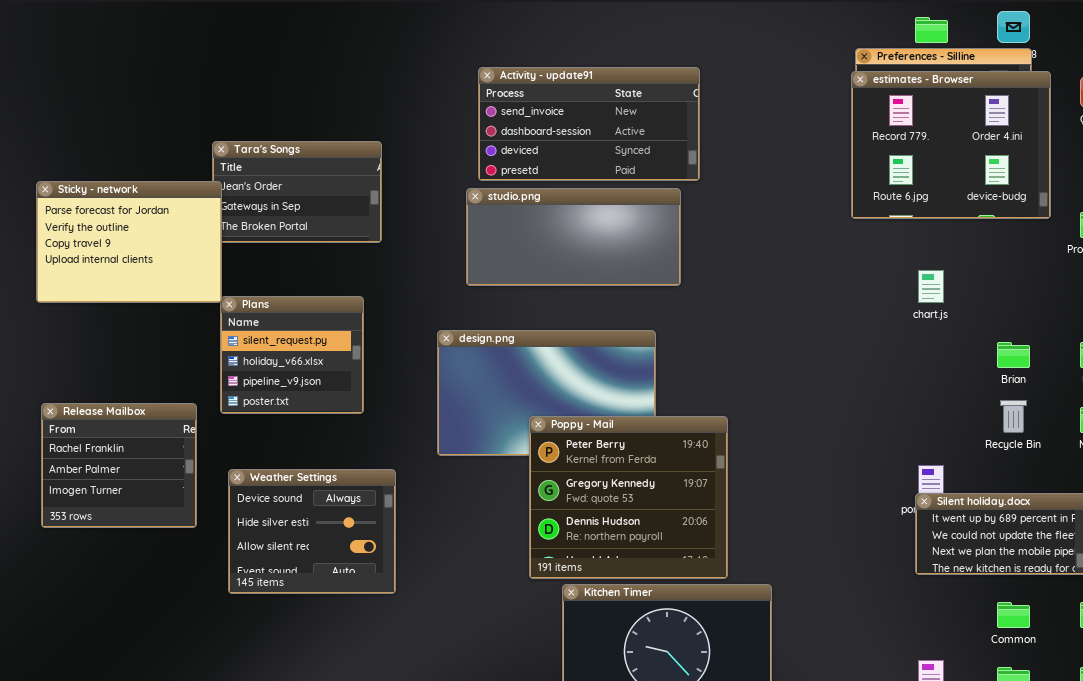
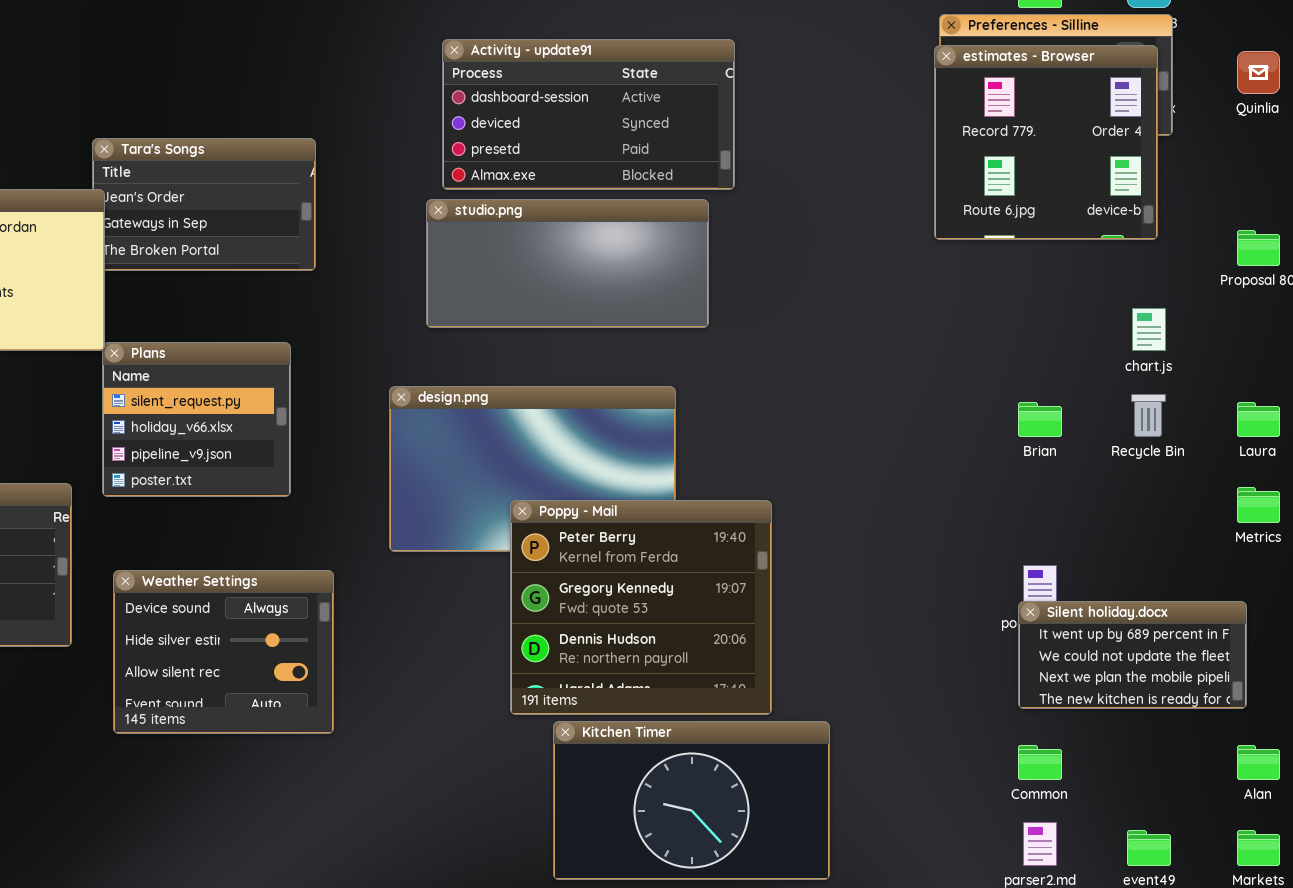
Activity - update91: [478,67,700,181] -> [442,39,735,190], scrolled down 1 row
estimates - Browser: [851,71,1051,219] -> [934,45,1158,240], resized
chart.js: [918,270,944,303] -> [1132,308,1166,351], moved
Brian: [997,342,1030,368] -> [1018,402,1062,437], moved
Recycle Bin: [1000,400,1027,433] -> [1131,394,1166,437], moved
Common: [997,602,1030,628] -> [1018,745,1062,780], moved

